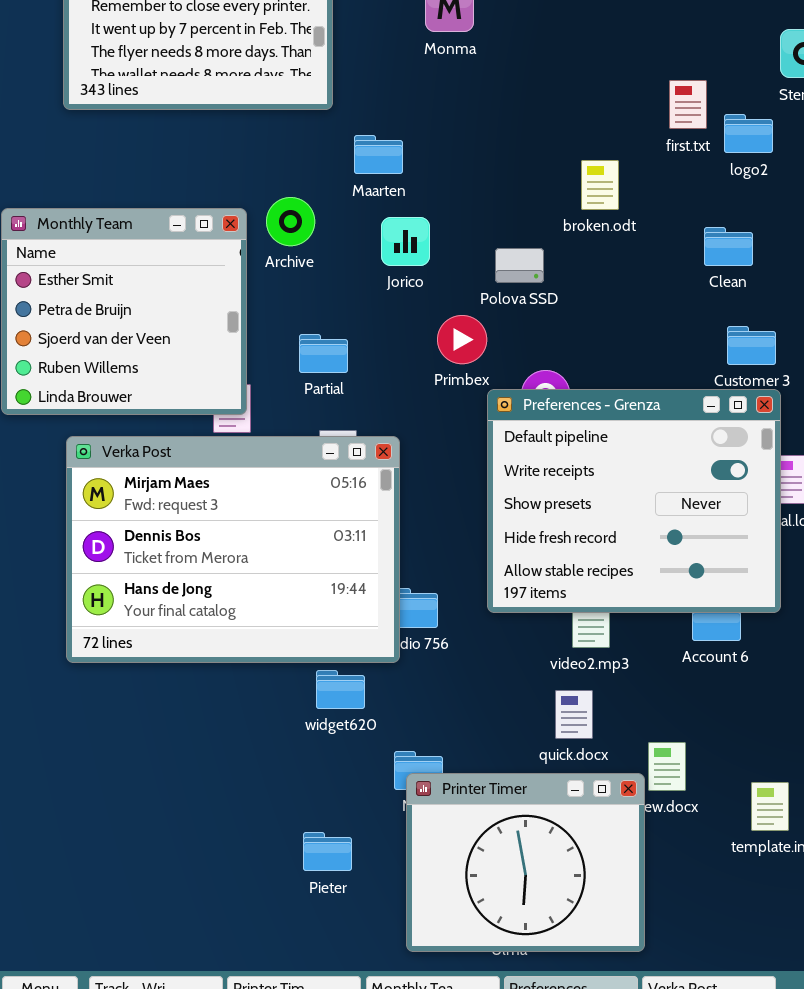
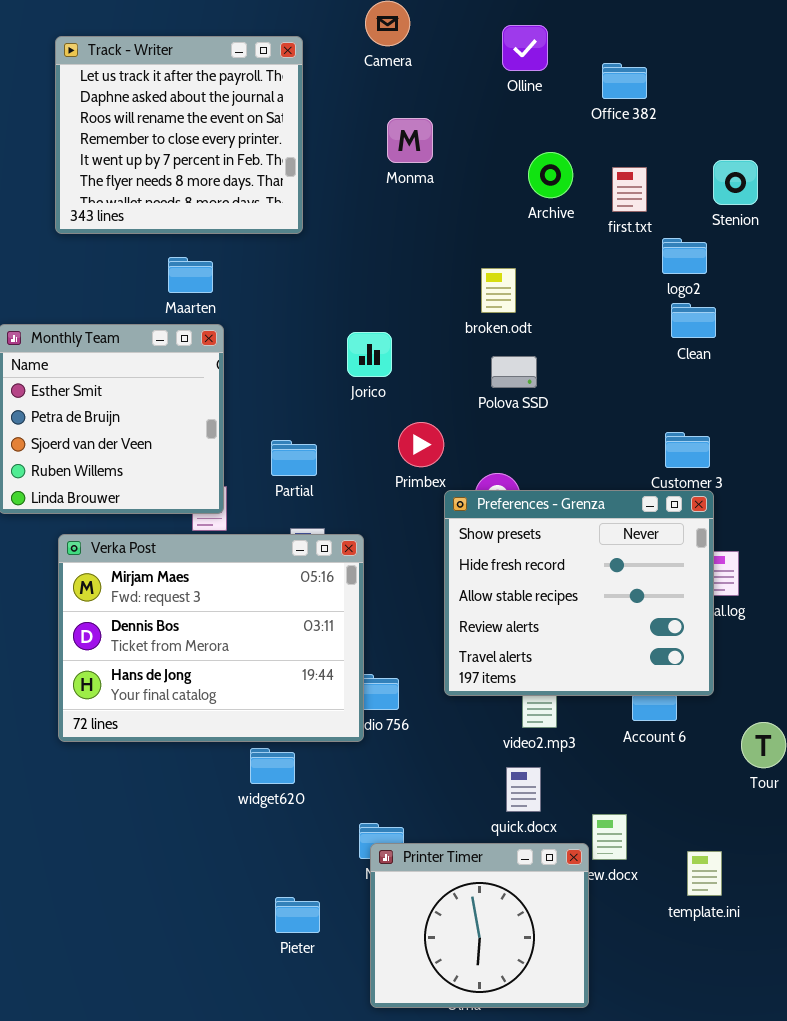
first.txt: [669,80,707,129] -> [612,167,647,212], moved
Maarten: [354,135,403,174] -> [168,257,213,293], moved
broken.odt: [581,160,619,210] -> [481,268,516,313], moved
Archive: [266,197,315,246] -> [528,152,573,198], moved
Clean: [704,227,753,266] -> [671,303,716,338], moved
Polova SSD: [495,248,544,283] -> [491,356,537,388], moved
Preferences - Grenza: [487,389,781,613] -> [444,490,714,696], scrolled down 2 rows
widget620: [316,670,365,709] -> [250,748,295,784], moved

